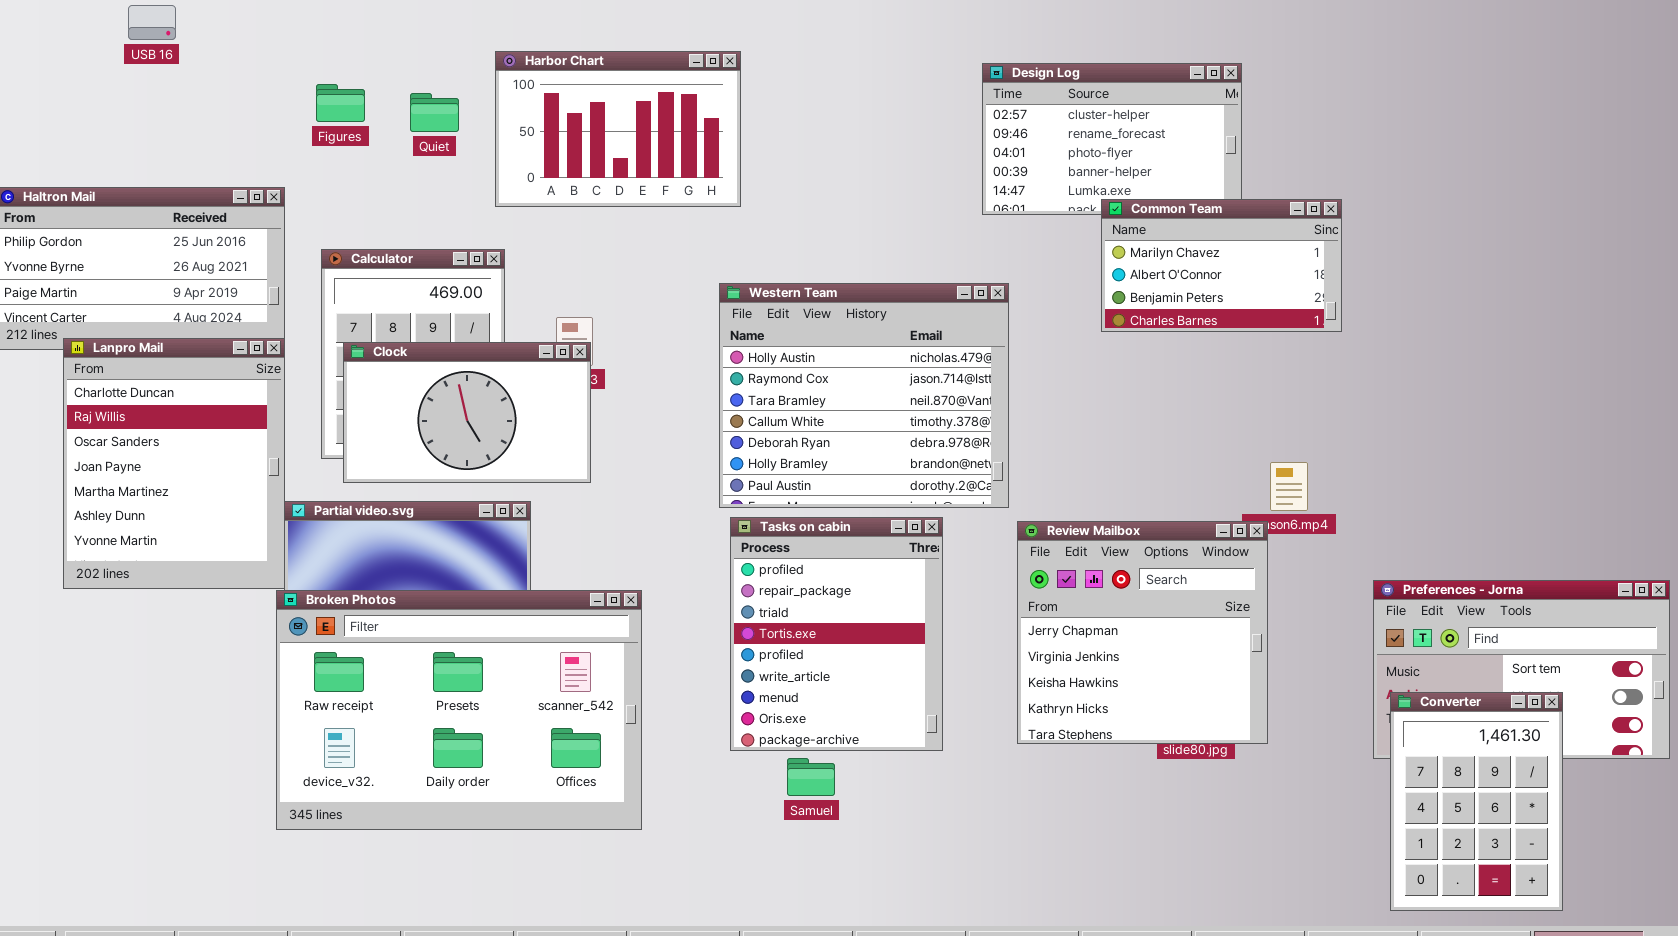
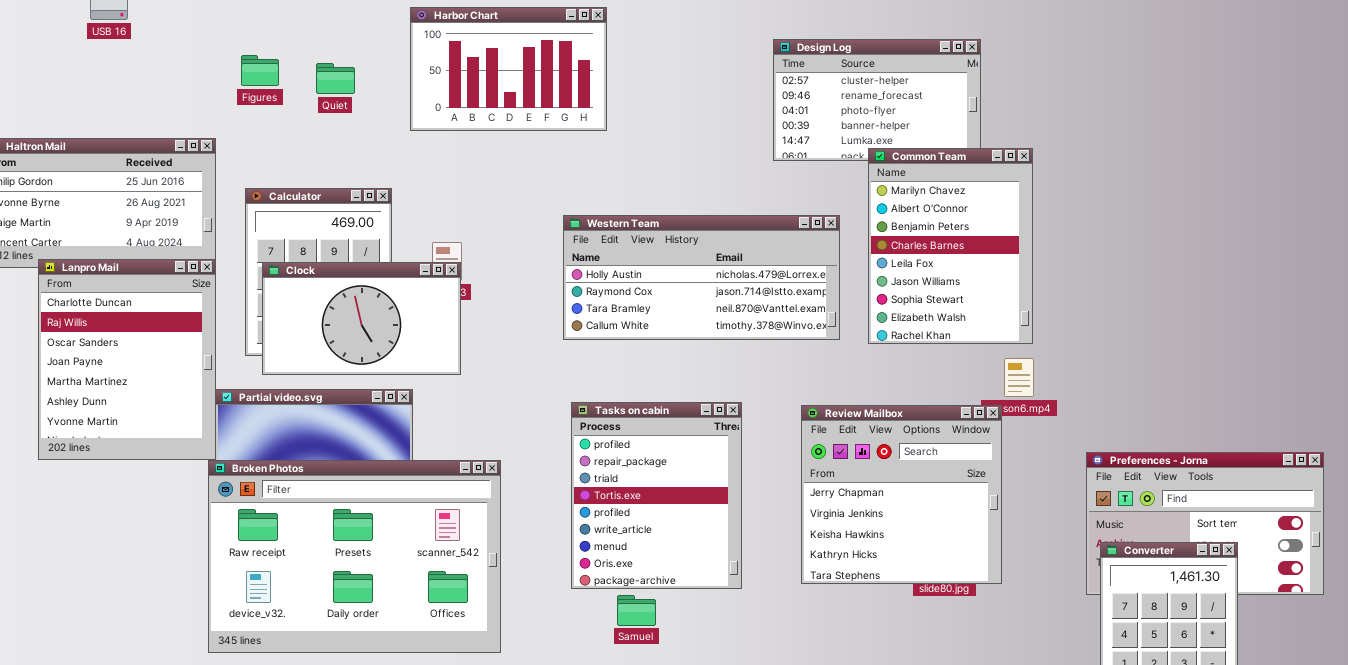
Harbor Chart: [495,51,741,207] -> [410,7,607,131], moved
Common Team: [1101,199,1342,332] -> [868,148,1033,344], resized
Western Team: [719,283,1009,508] -> [563,215,840,340], resized

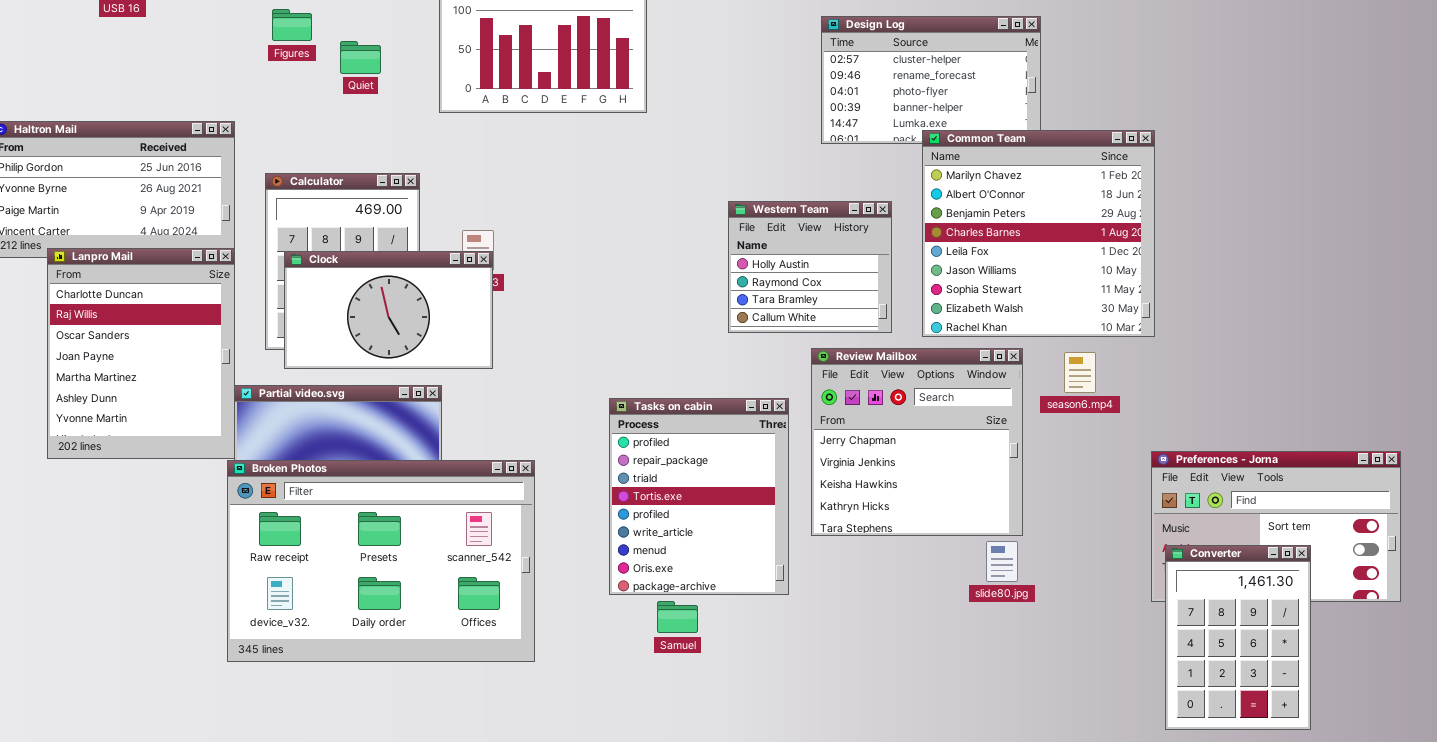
Figures: [241,55,279,86] -> [272,9,312,41], moved
Common Team: [868,148,1033,344] -> [922,130,1155,337], resized
Western Team: [563,215,840,340] -> [728,201,892,333], resized
Review Mailbox: [801,405,1002,584] -> [811,348,1023,536], moved

